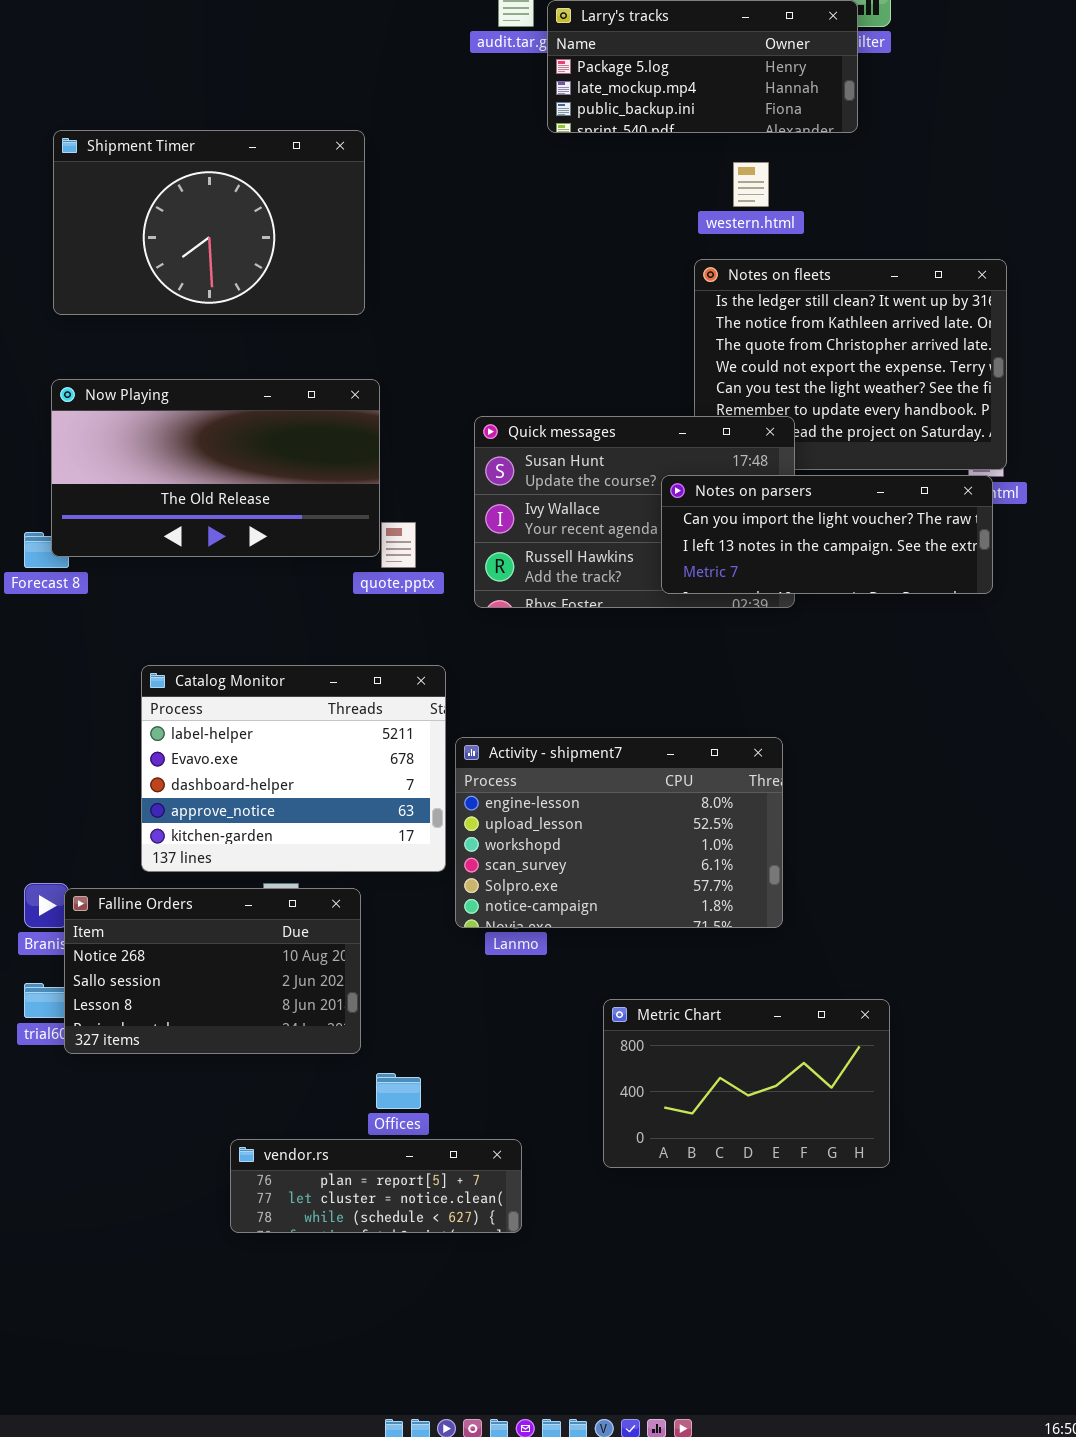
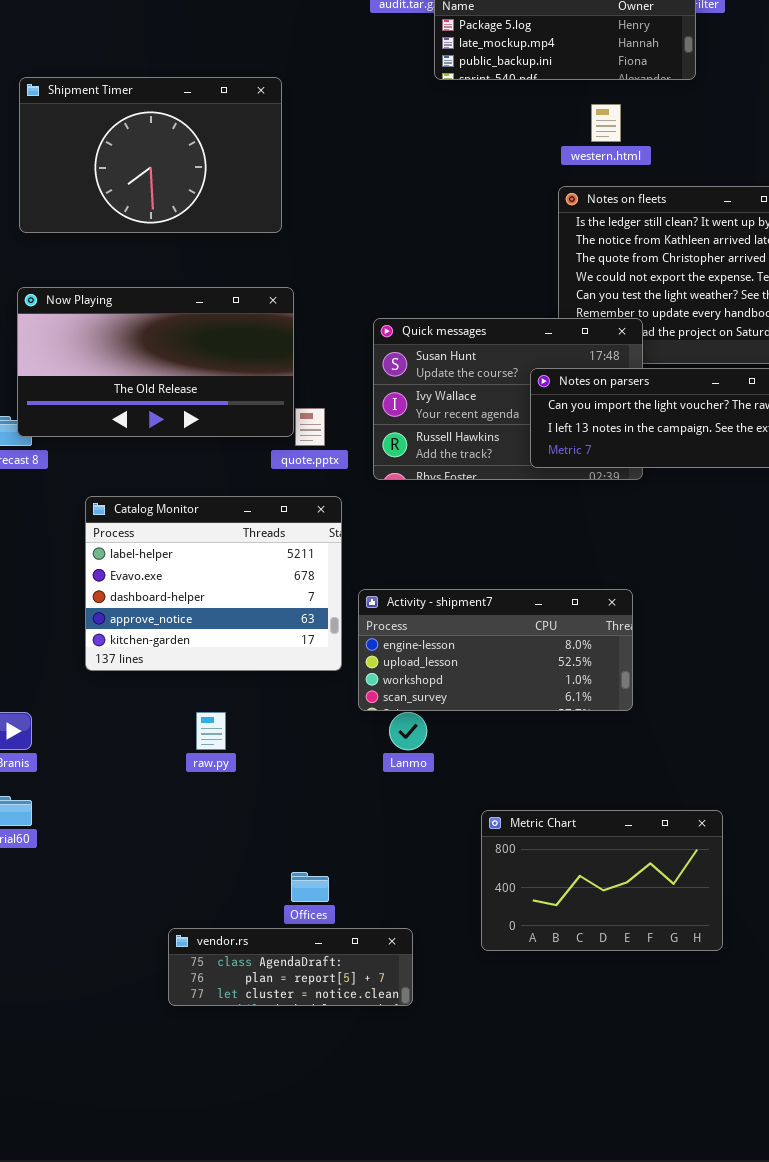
Catalog Monitor: [141,665,446,872] -> [85,496,342,671], moved
Activity - shipment7: [455,737,783,928] -> [358,589,633,711], resized
Falline Orders: [64,888,361,1054] -> none, closed
vendor.rs: [230,1139,522,1233] -> [168,928,413,1006], scrolled up 1 row

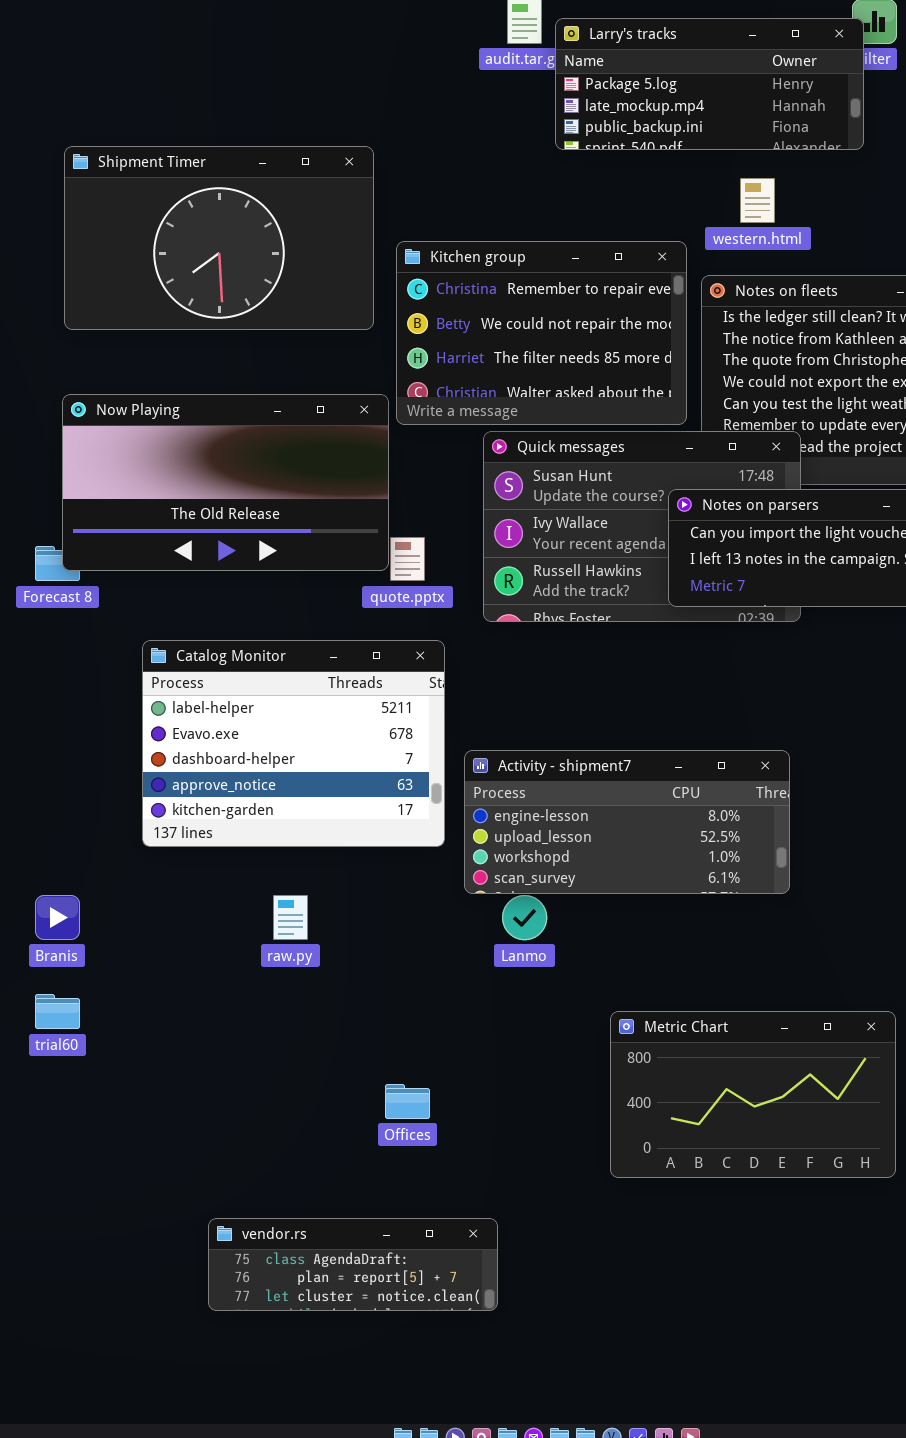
Kitchen group: none -> [396,241,687,425], opened
vendor.rs: [168,928,413,1006] -> [208,1218,498,1311], moved

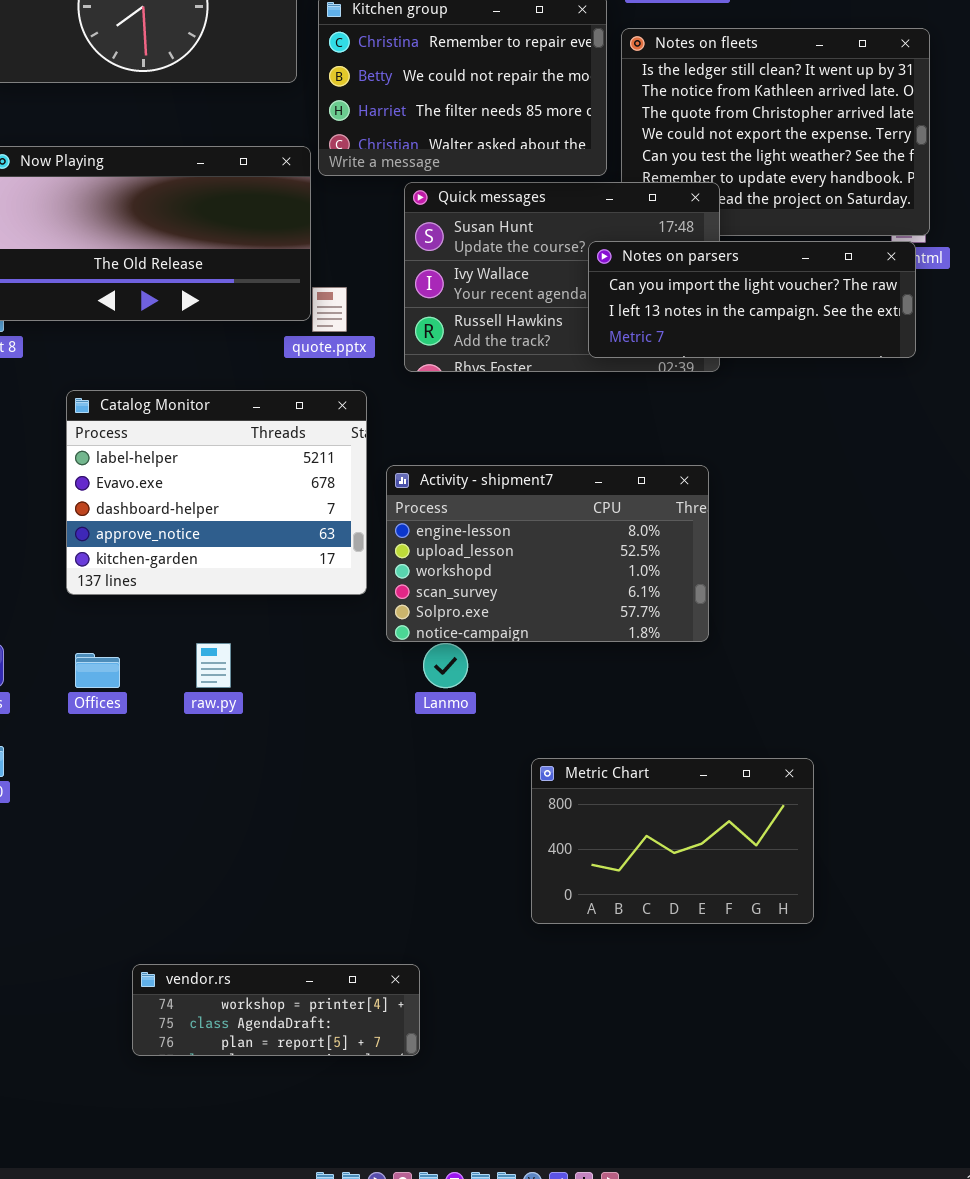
Activity - shipment7: [464,750,790,894] -> [386,465,709,642], resized
Offices: [385,1084,430,1119] -> [75,653,120,688], moved
vendor.rs: [208,1218,498,1311] -> [132,964,420,1056], scrolled up 1 row

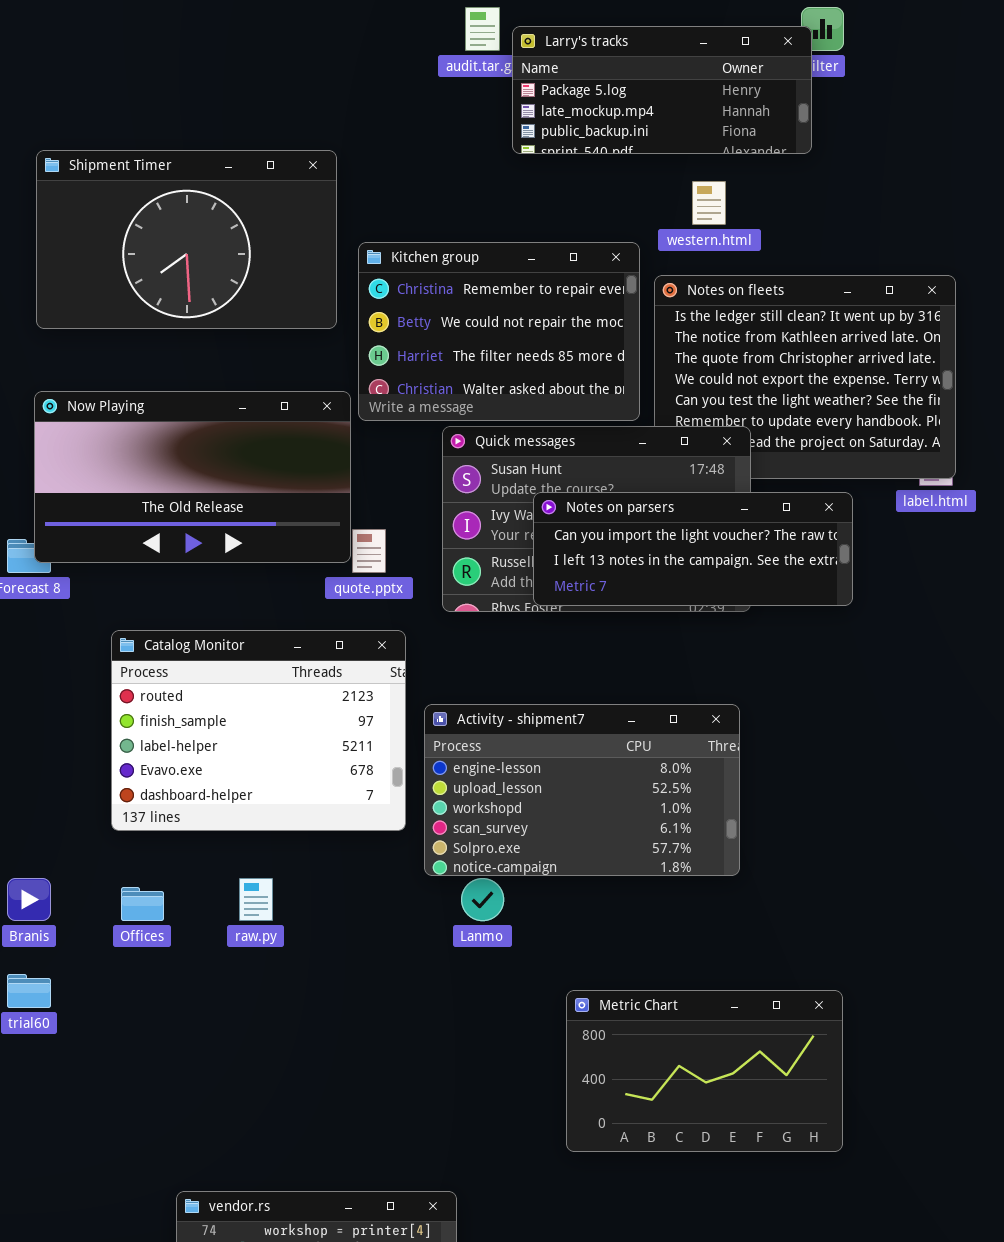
Notes on parsers: [588,241,916,358] -> [533,492,853,606], moved
Catalog Monitor: [66,390,367,595] -> [111,630,406,831], scrolled up 2 rows

